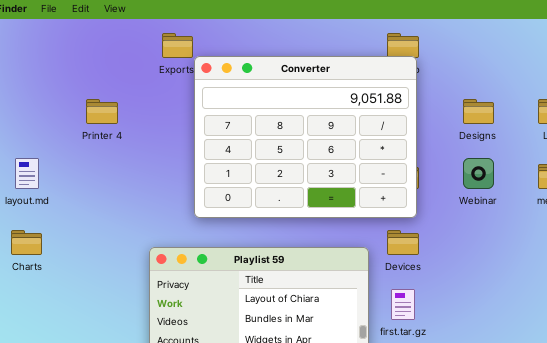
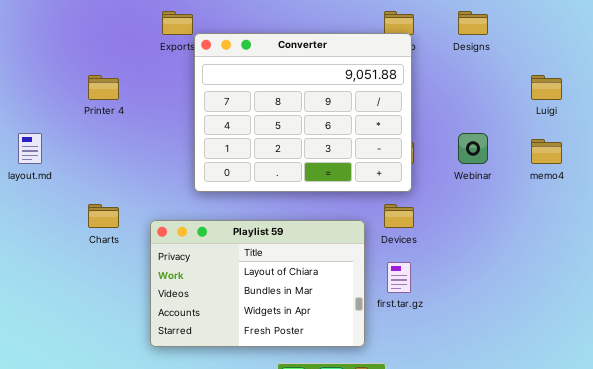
Designs: [463,99,494,124] -> [458,11,488,35], moved
Charts: [11,230,42,255] -> [88,204,119,228], moved

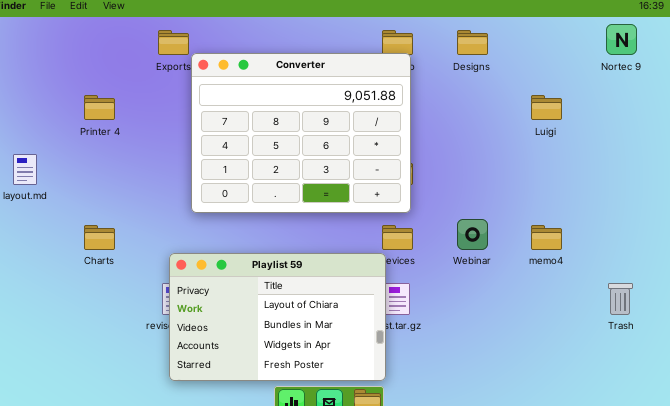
Webinar: [458,133,488,164] -> [457,219,488,250], moved
memo4: [531,139,562,164] -> [531,225,562,250], moved
Playlist 59: [150,220,365,347] -> [169,253,386,381], moved

